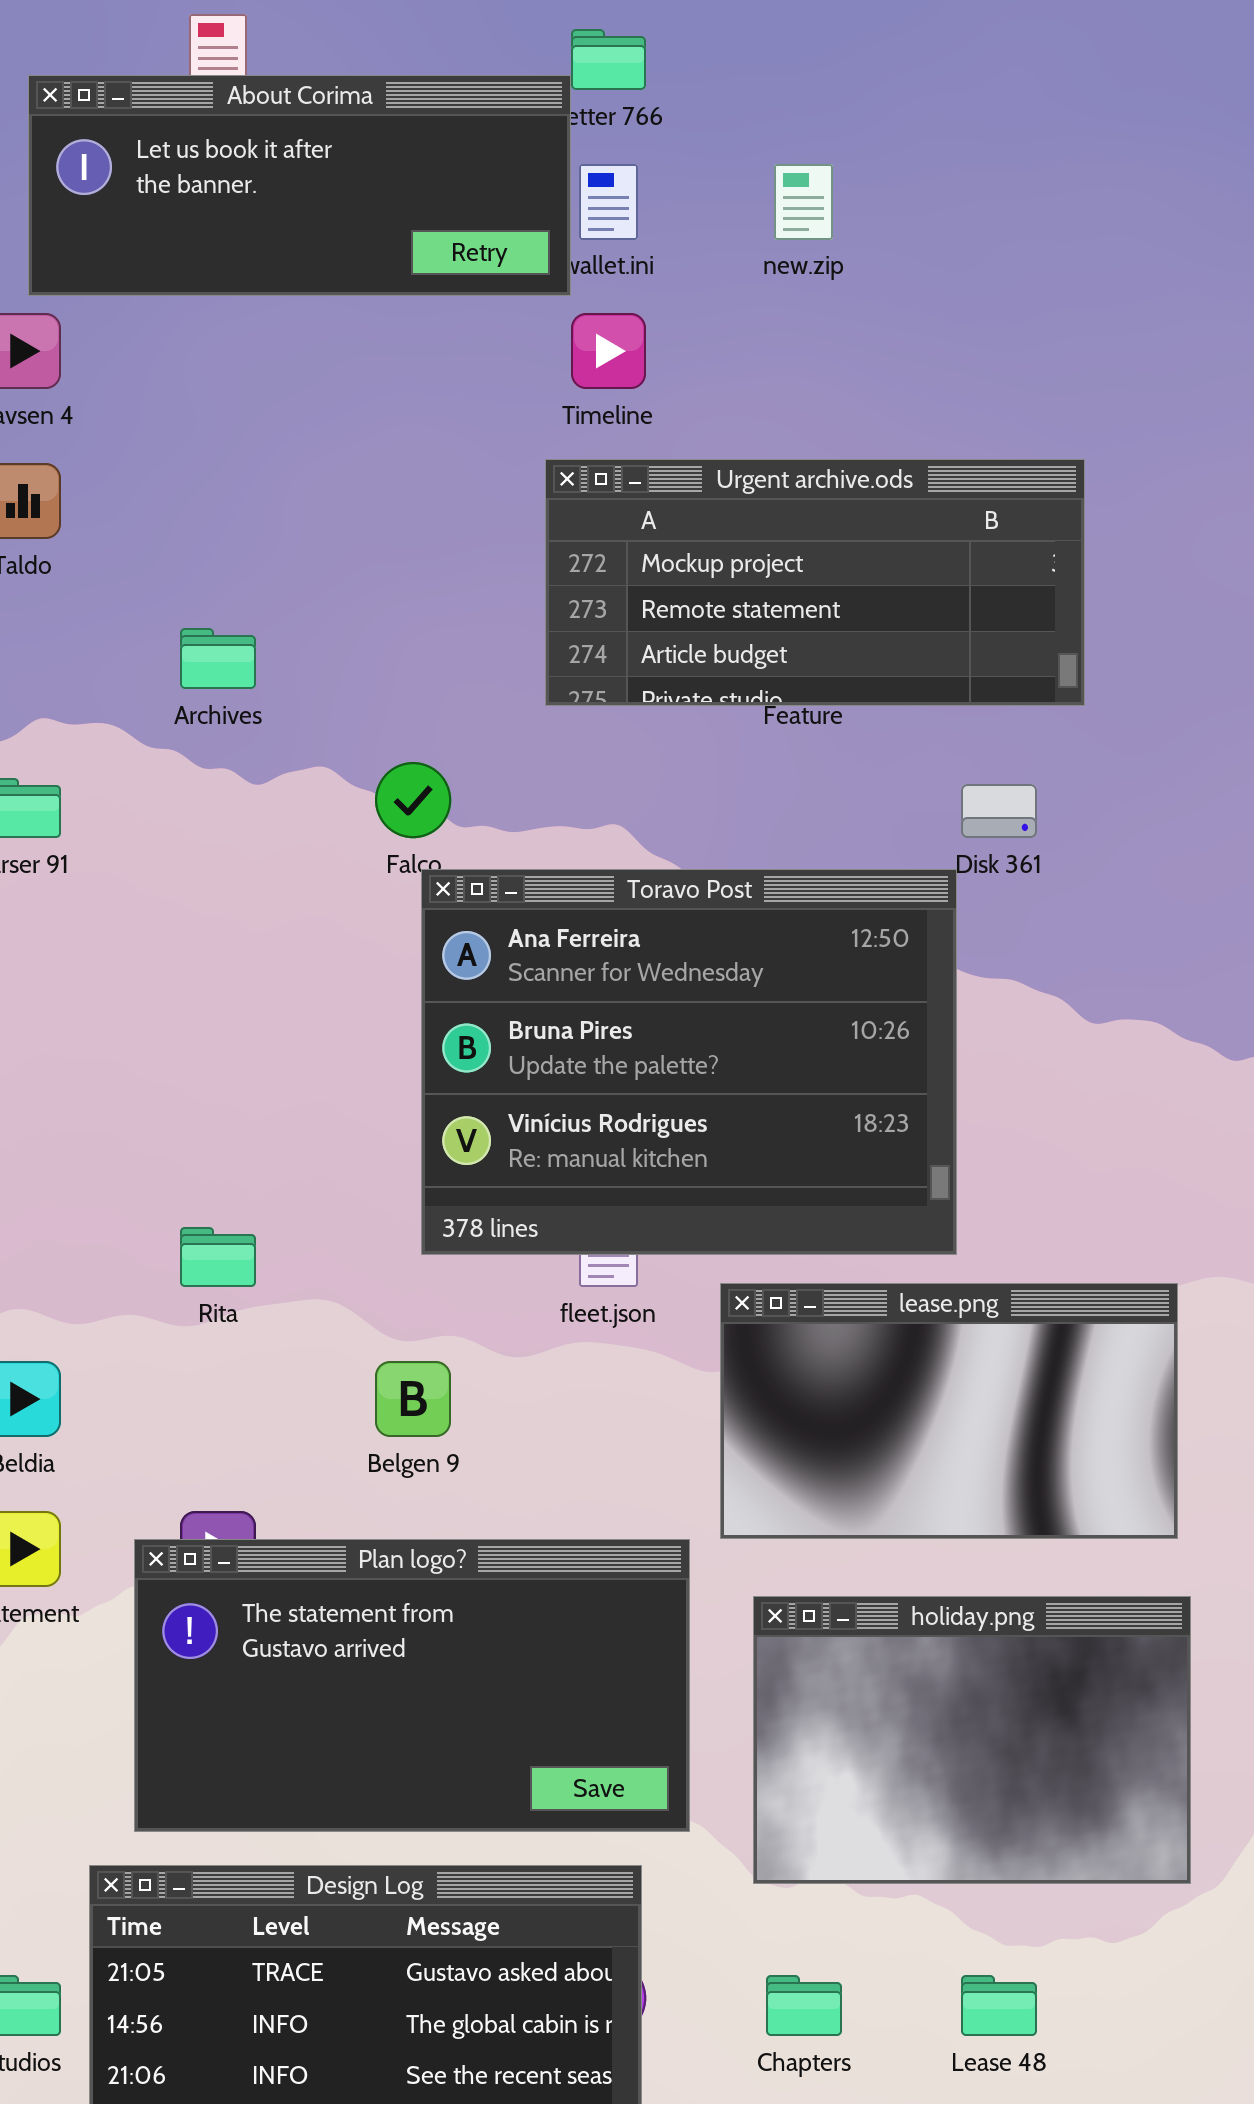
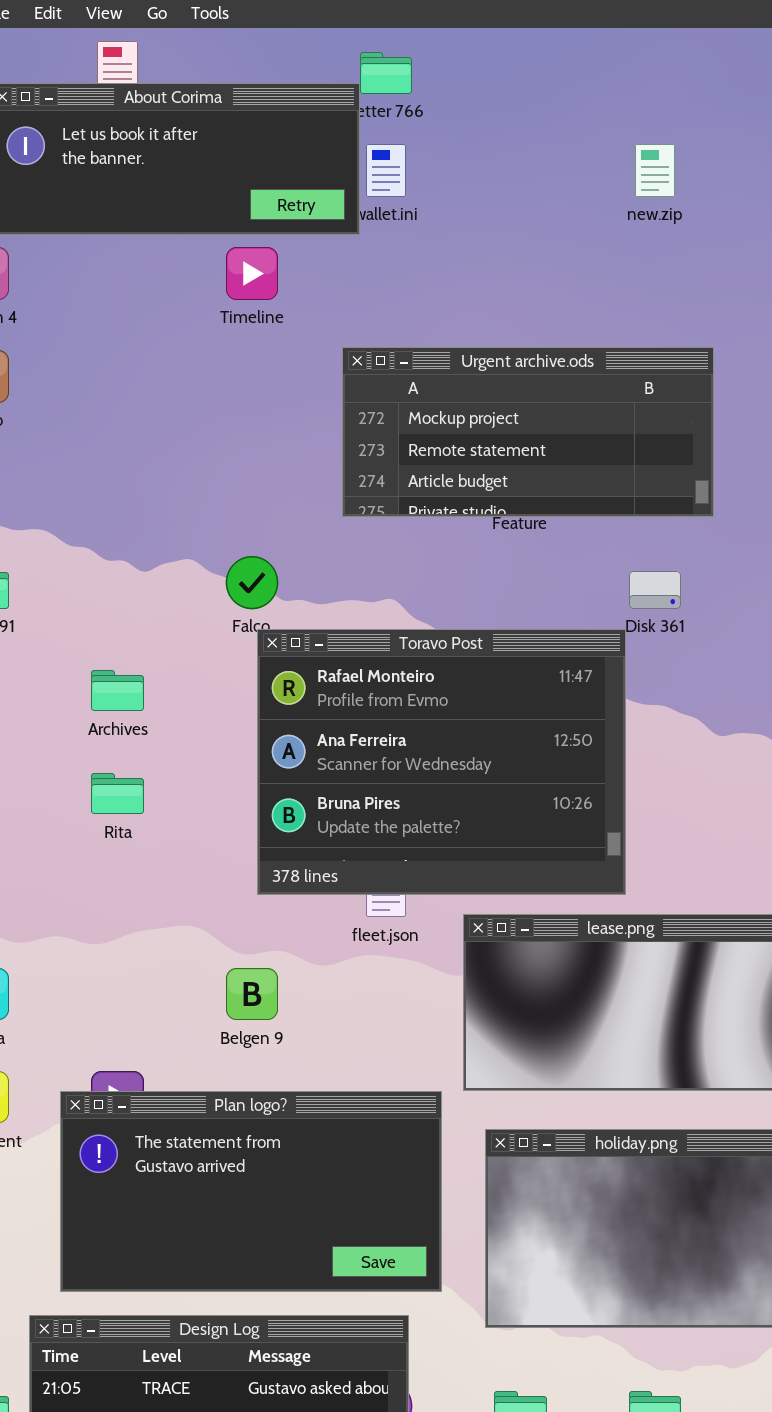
new.zip: [774,164,833,240] -> [635,144,675,197], moved
Timeline: [571,313,646,389] -> [226,247,278,300], moved
Archives: [180,628,256,689] -> [91,670,144,711], moved
Toravo Post: [421,869,957,1255] -> [257,629,626,895], scrolled up 1 row
Rita: [180,1227,256,1287] -> [91,773,144,814], moved

